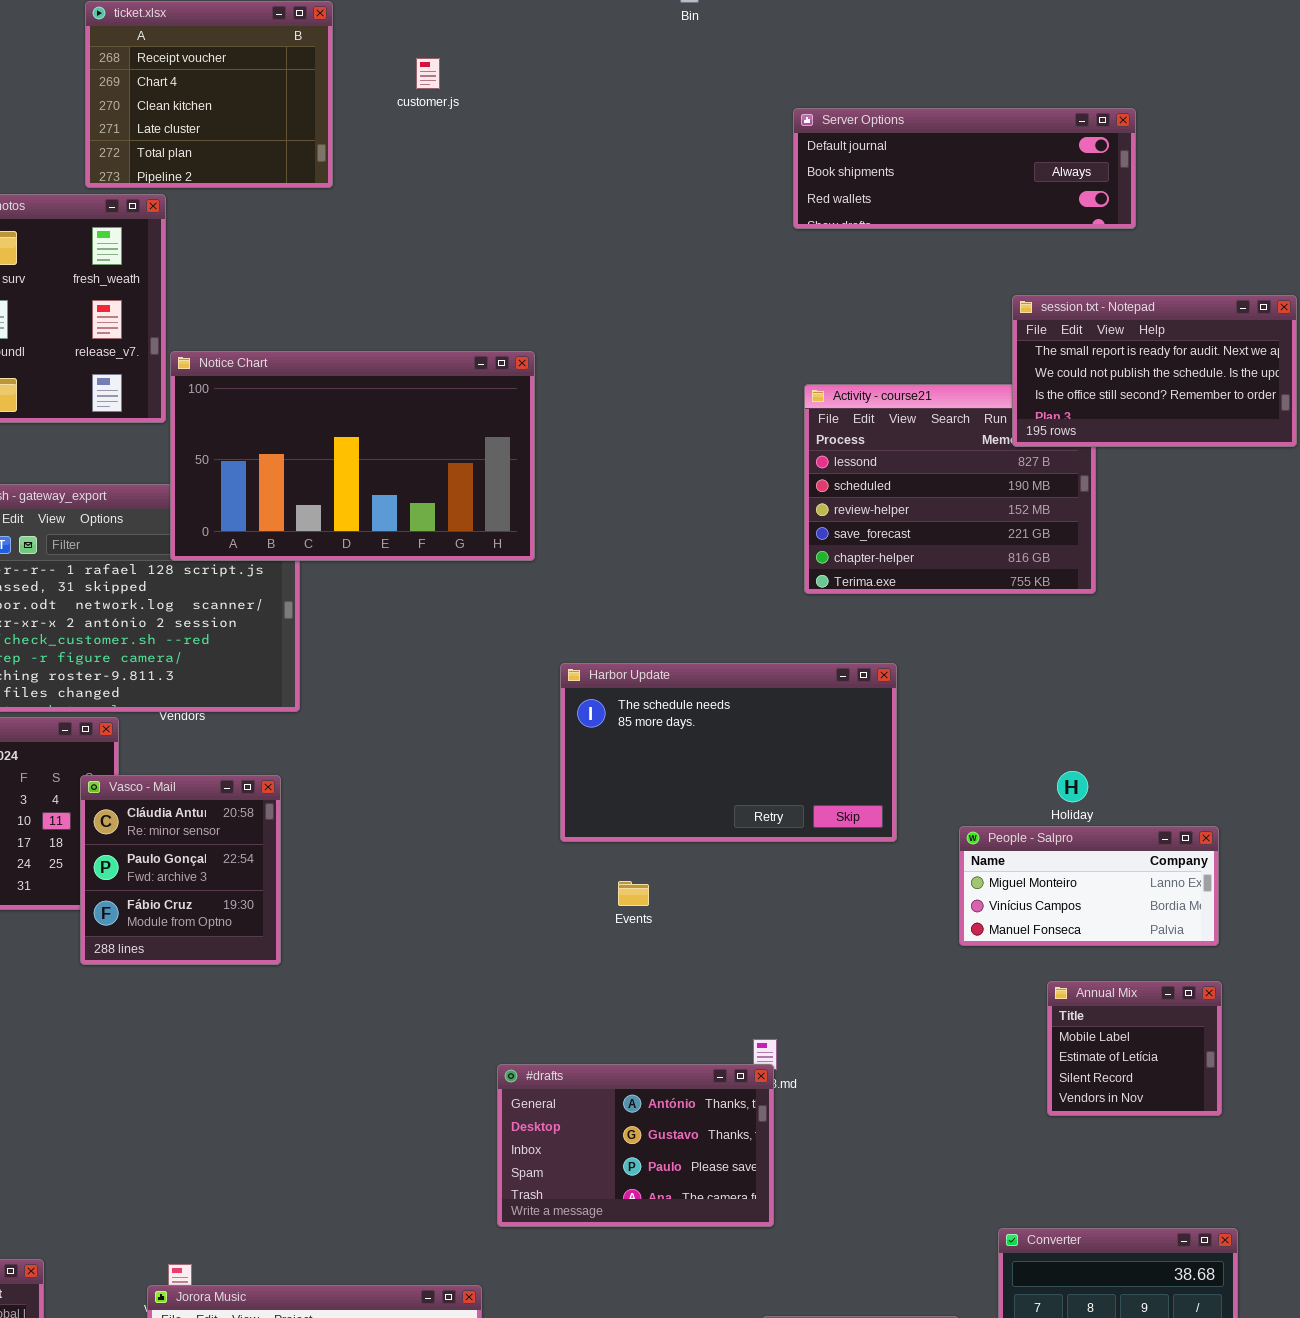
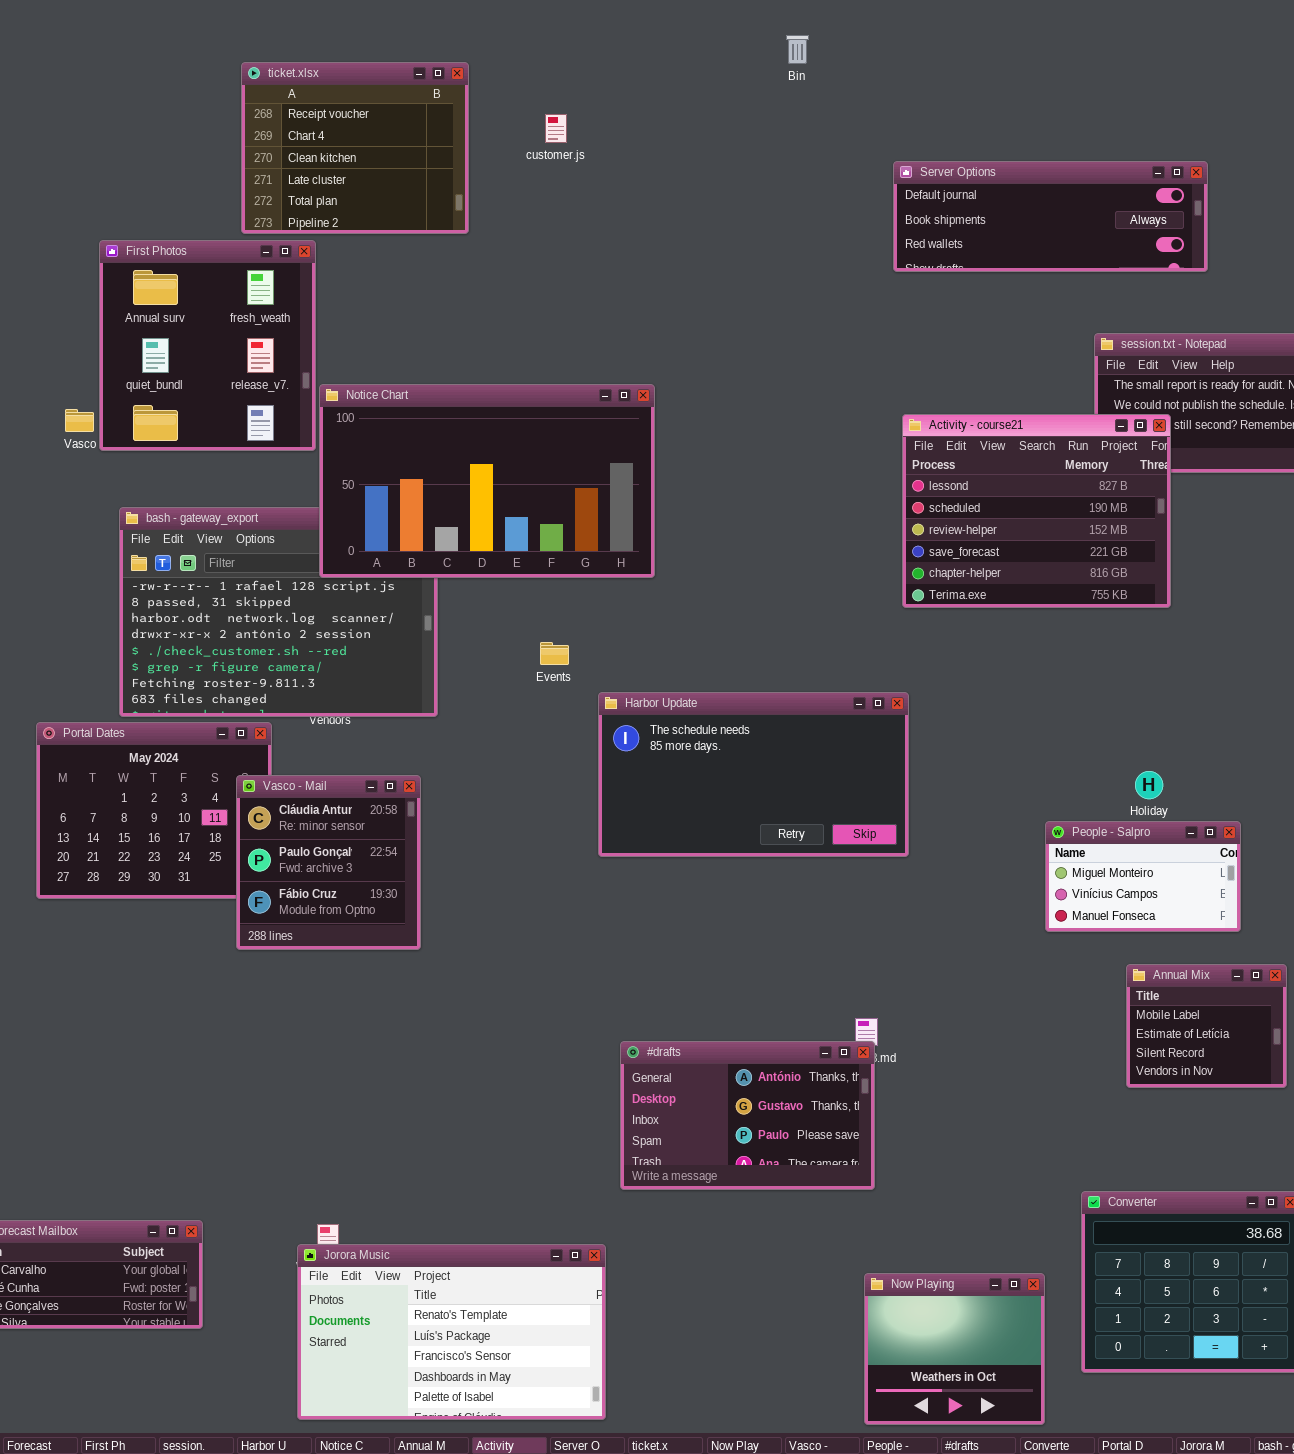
Activity - course21: [804,384,1096,594] -> [902,414,1171,608], raised
Harbor Update: [560,663,897,842] -> [598,692,909,857], moved
People - Salpro: [959,826,1219,946] -> [1045,821,1241,932], resized
Events: [618,881,649,906] -> [540,642,569,665], moved

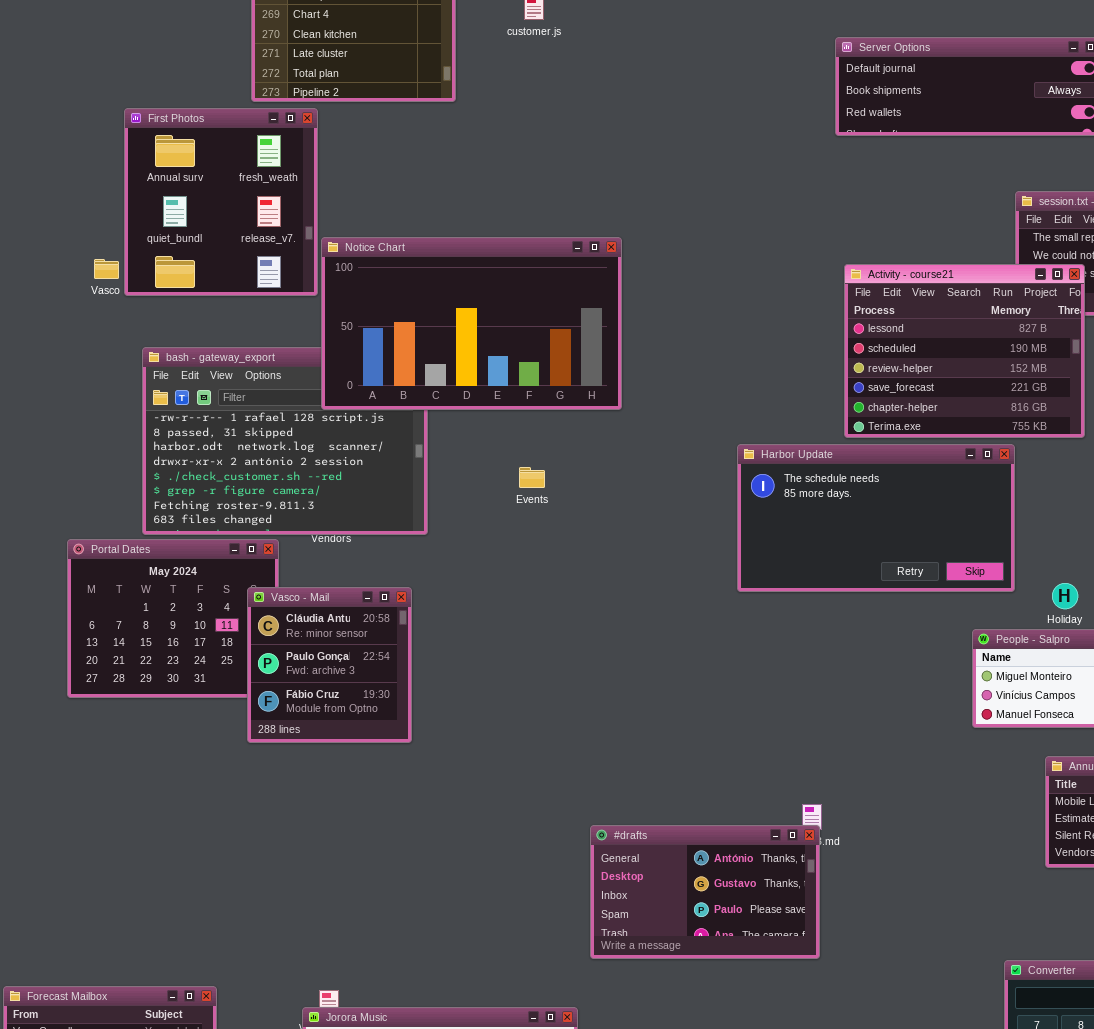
Harbor Update: [598,692,909,857] -> [737,444,1015,592], moved

